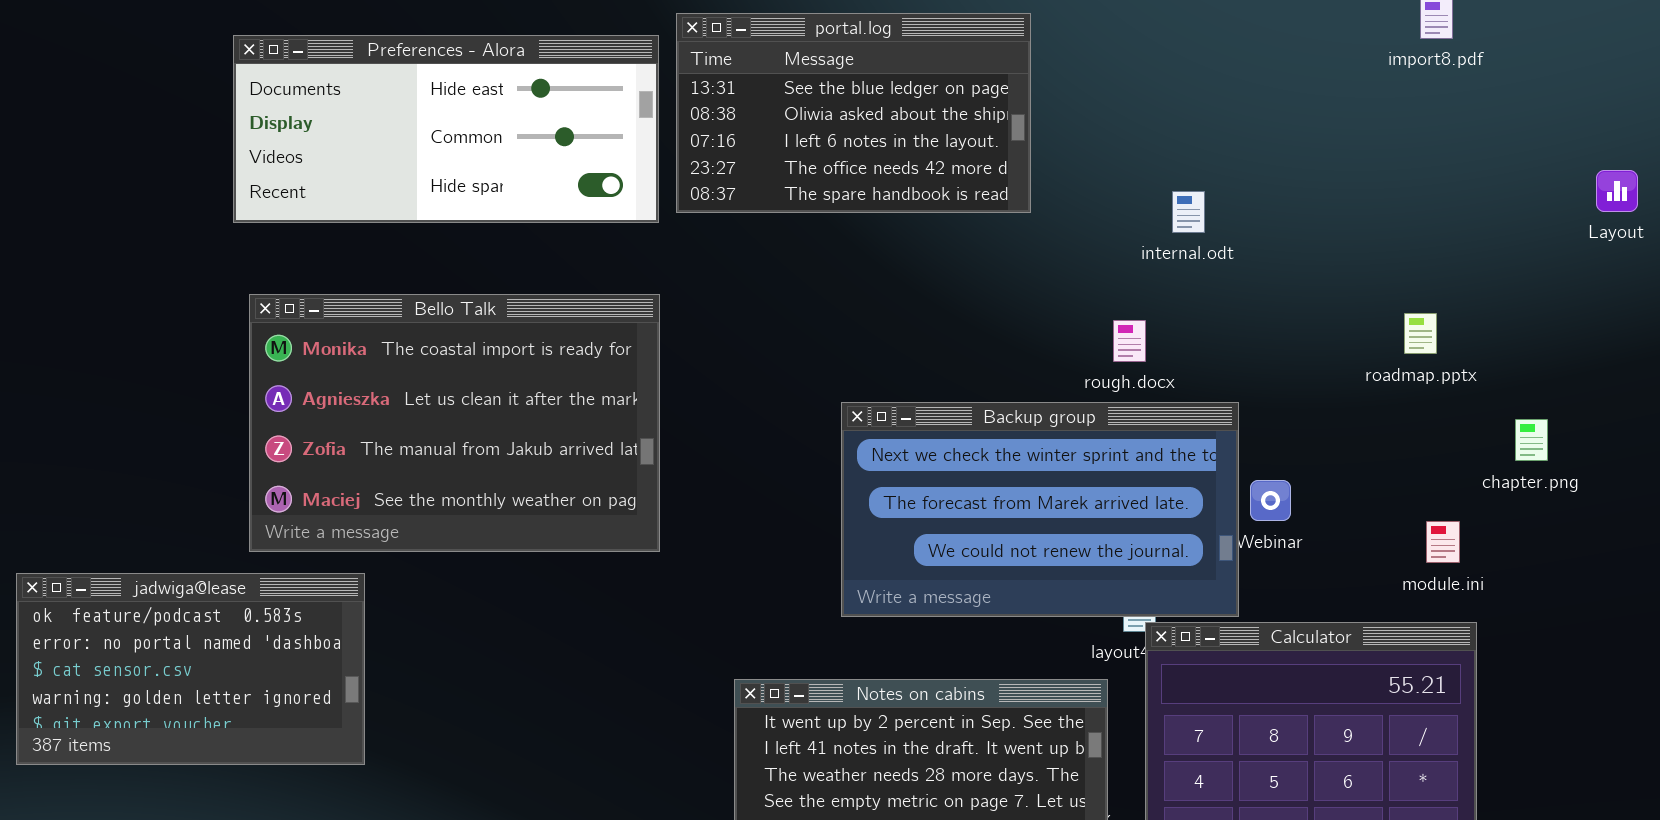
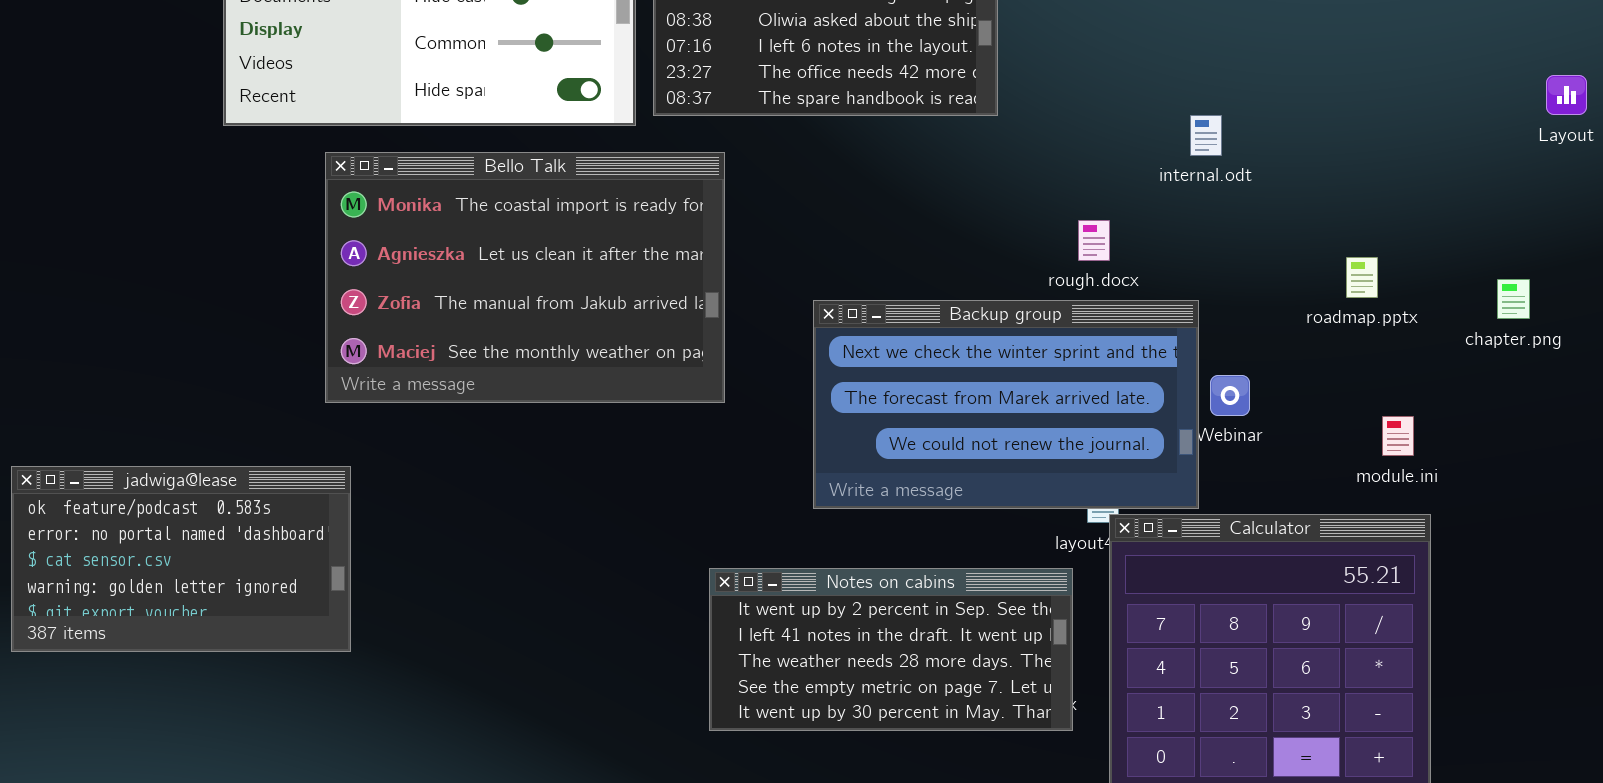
internal.odt: [1172,191,1205,233] -> [1190,115,1222,156], moved
Bello Talk: [249,294,660,552] -> [325,152,725,403], moved
roadmap.pptx: [1404,313,1437,354] -> [1346,257,1378,298], moved
chapter.png: [1515,419,1548,461] -> [1497,279,1530,319], moved

